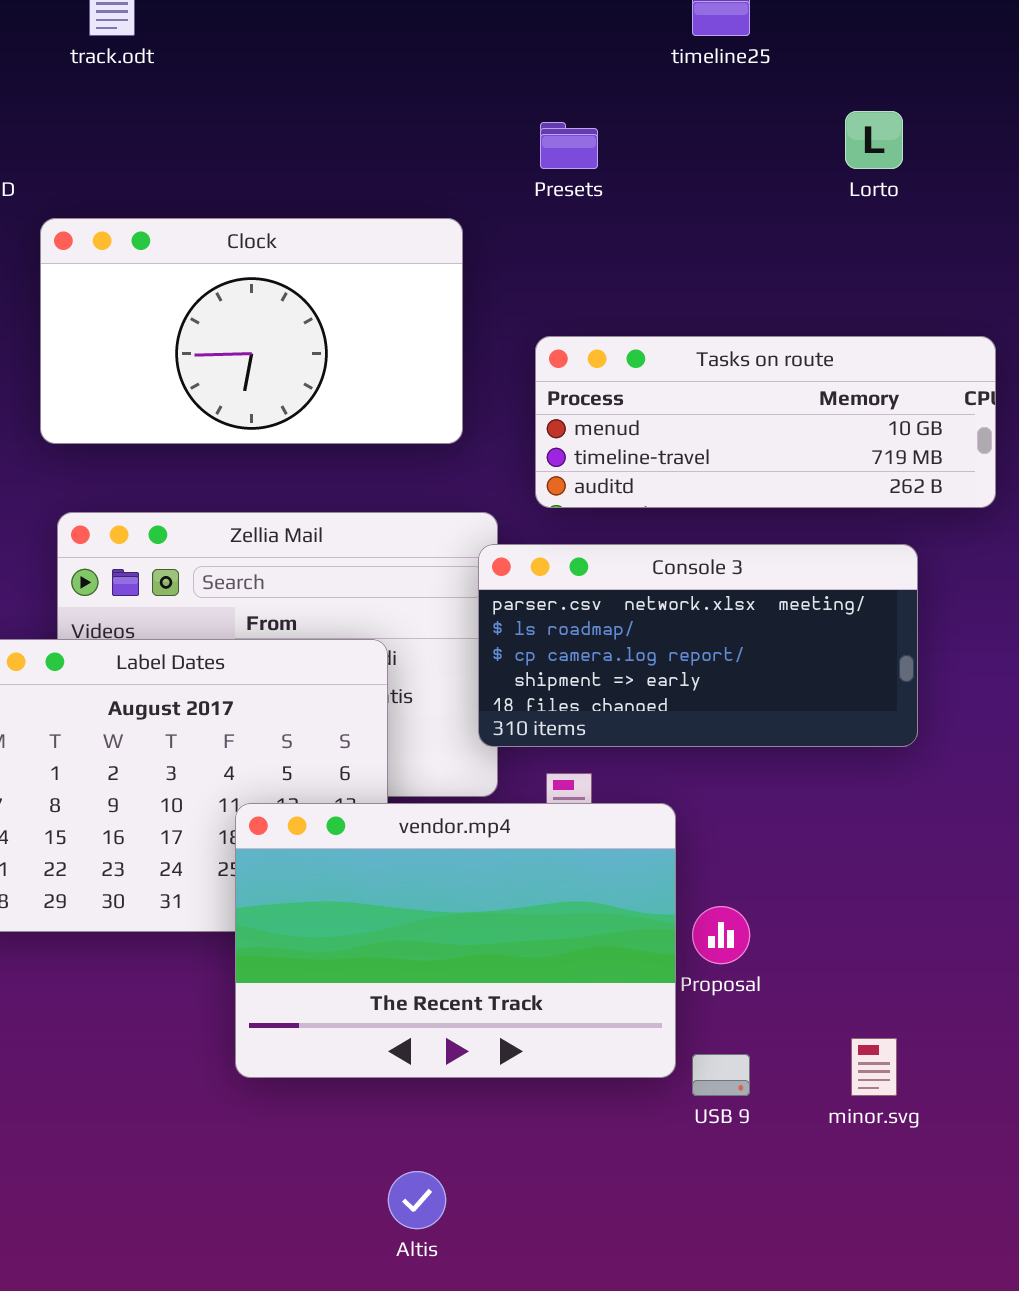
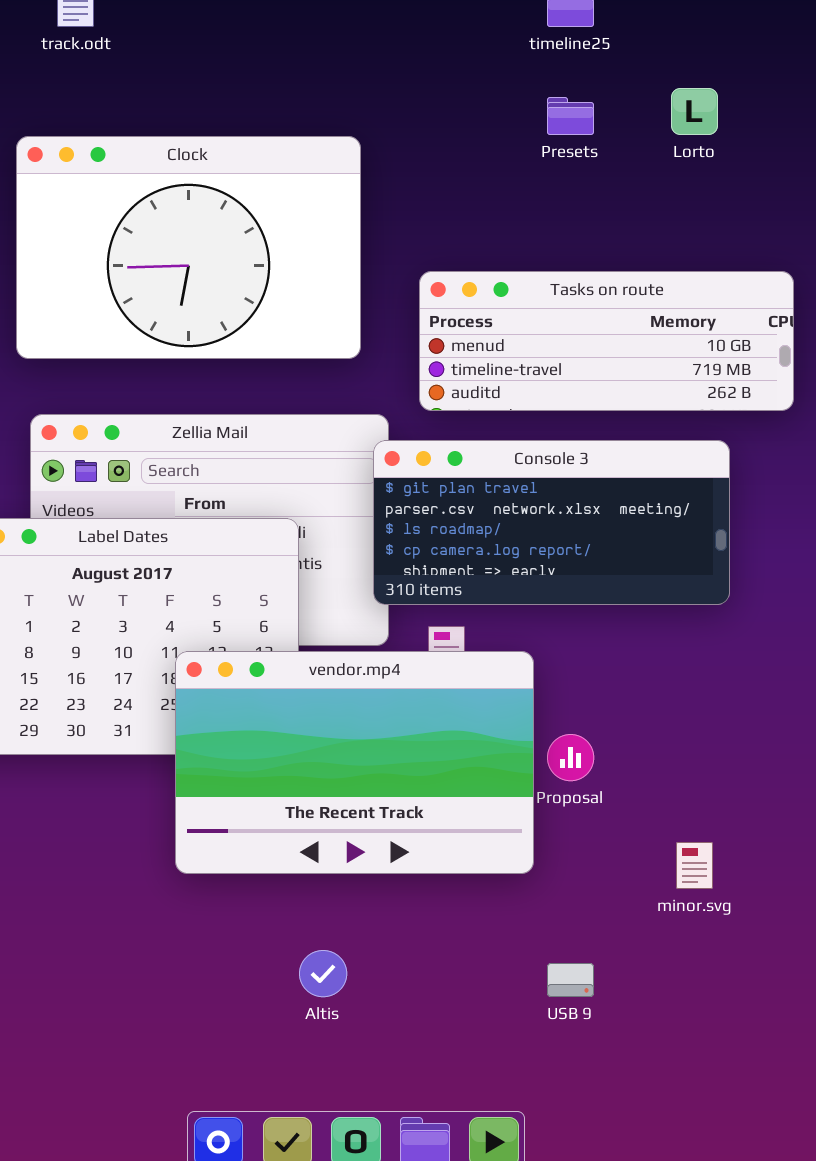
Presets: [540,122,598,169] -> [547,97,594,135], moved
Clock: [40,218,463,444] -> [16,136,361,359], resized
Console 3: [478,544,918,747] -> [373,440,730,605], scrolled up 1 row
USB 9: [692,1054,750,1096] -> [547,963,594,997], moved

